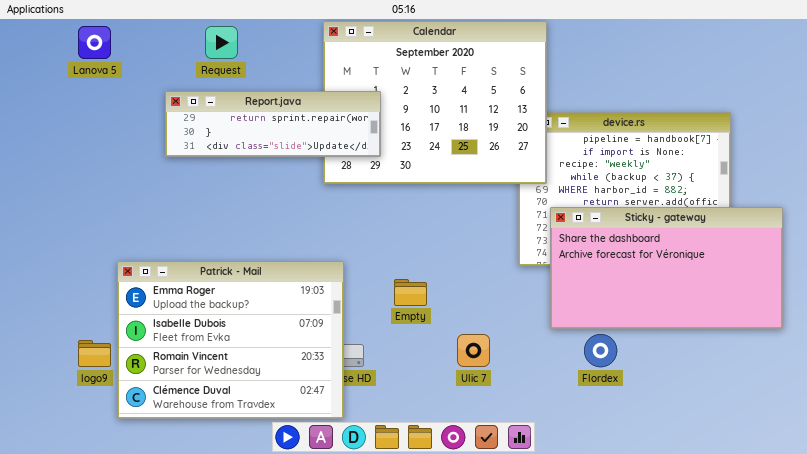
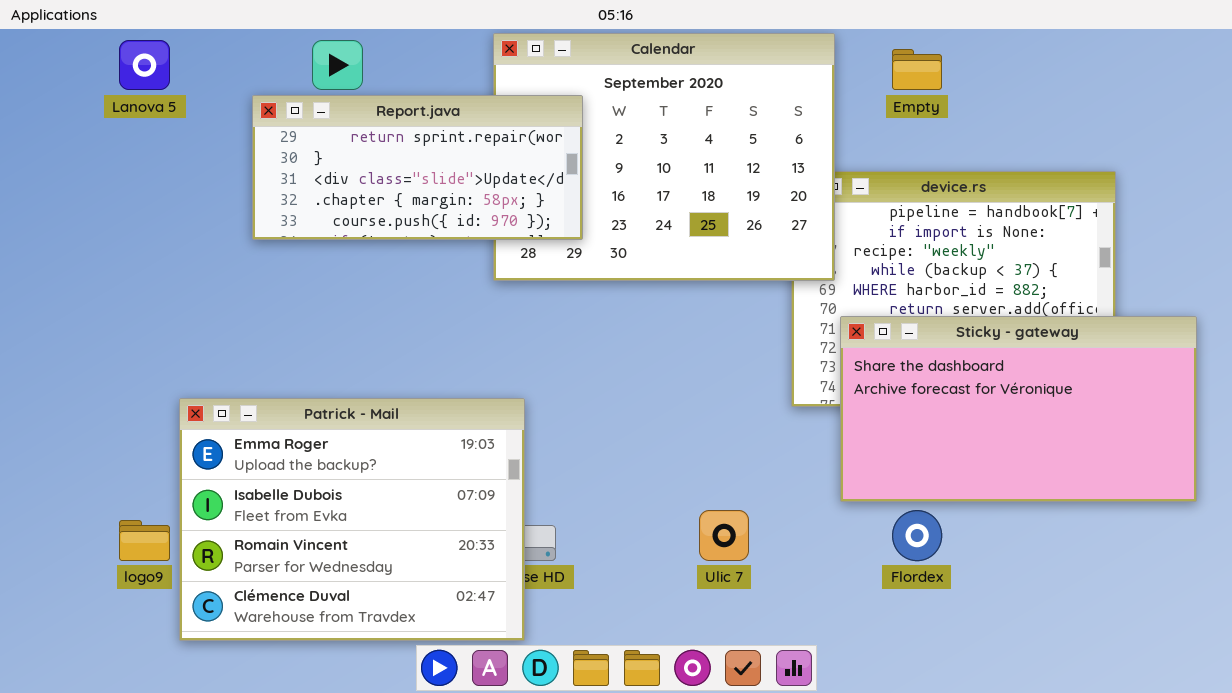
Report.java: [165,91,381,157] -> [252,95,583,240], resized
Empty: [394,279,427,306] -> [892,49,942,90], moved

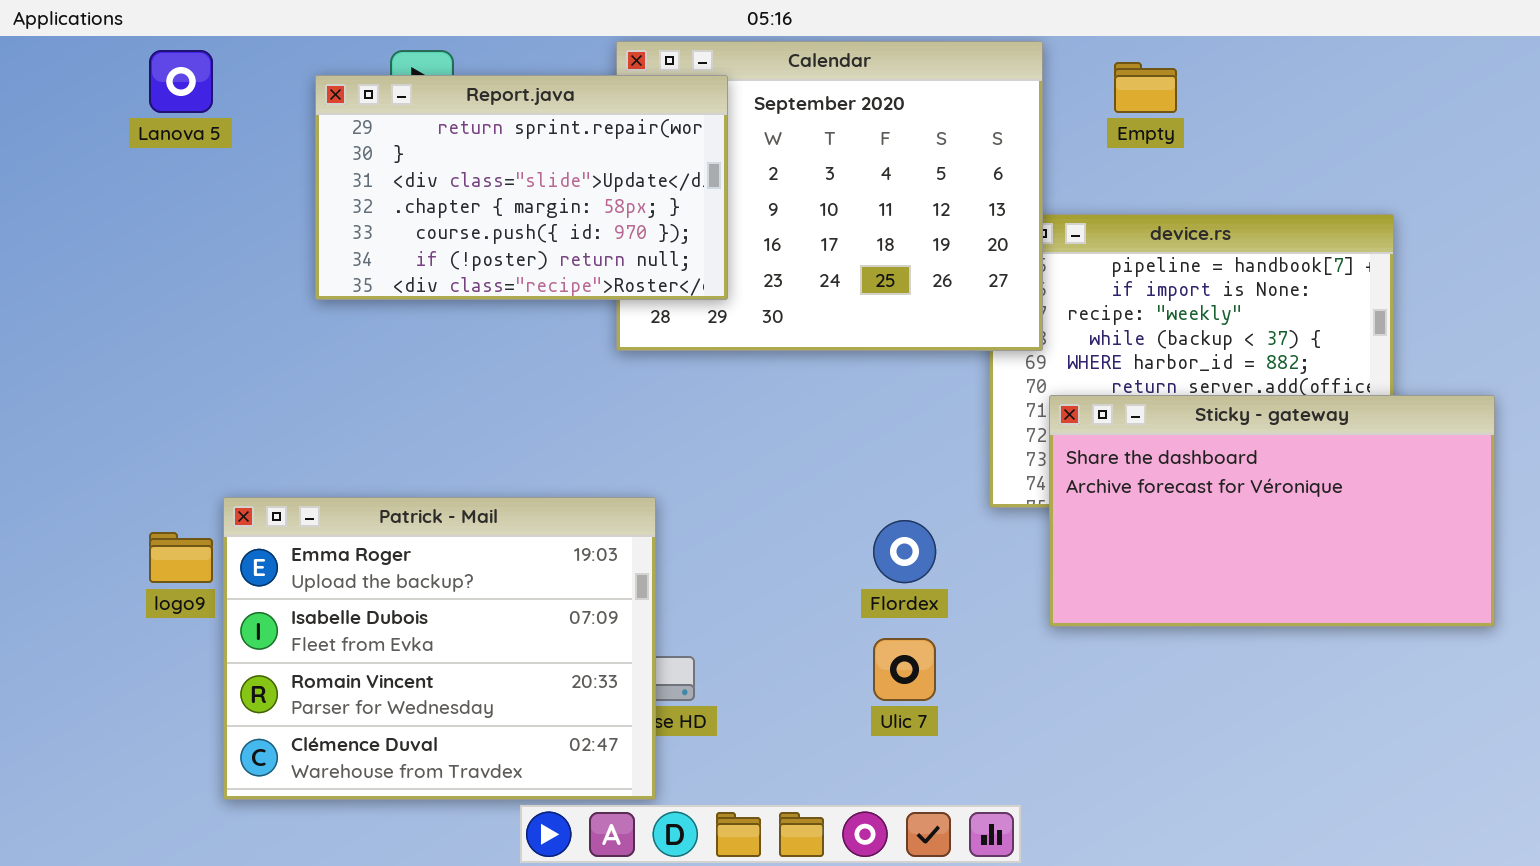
Report.java: [252,95,583,240] -> [315,75,728,300], resized
Flordex: [892,510,942,561] -> [873,520,936,583], moved
logo9: [119,520,170,561] -> [149,532,213,583], moved

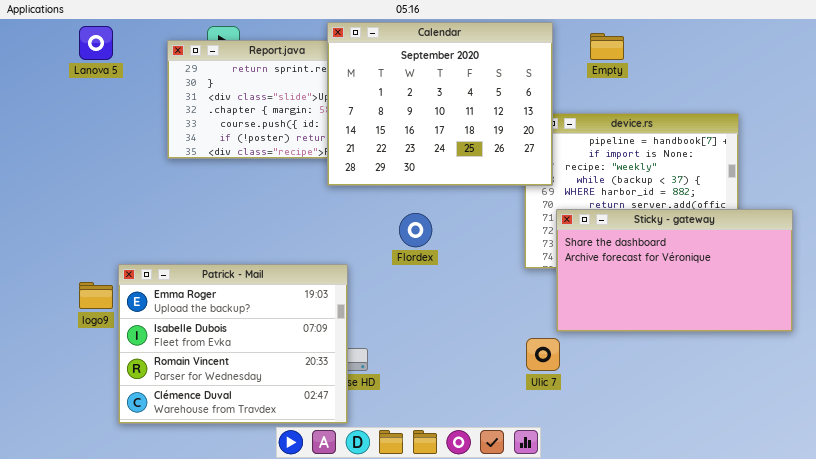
Calendar: [616,41,1043,351] -> [327,22,553,186], raised
Flordex: [873,520,936,583] -> [399,213,432,247], moved
Ulic 7: [873,638,936,701] -> [526,338,560,371], moved

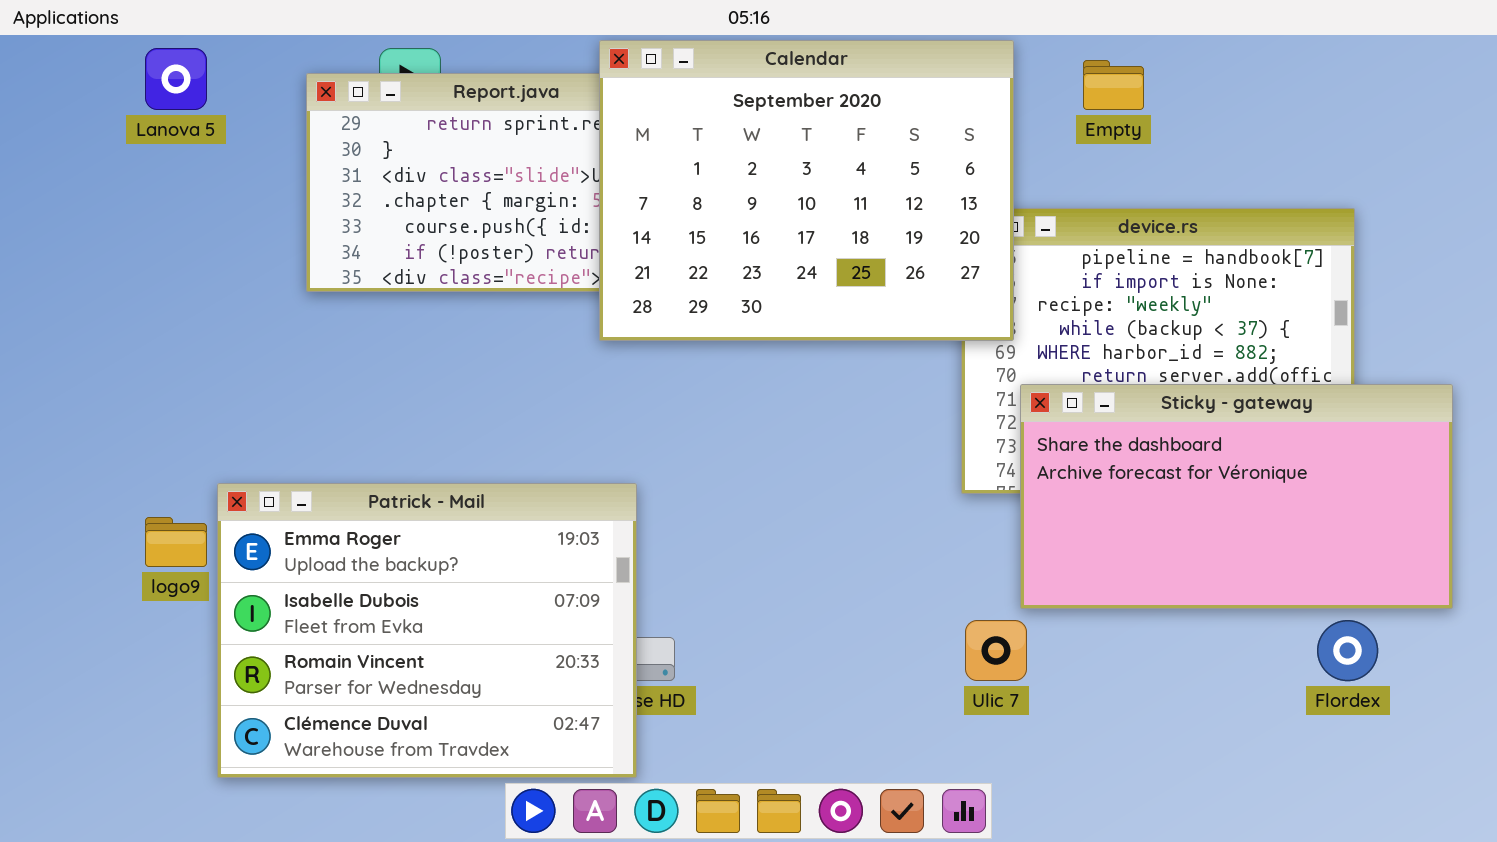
Flordex: [399,213,432,247] -> [1317,620,1378,681], moved

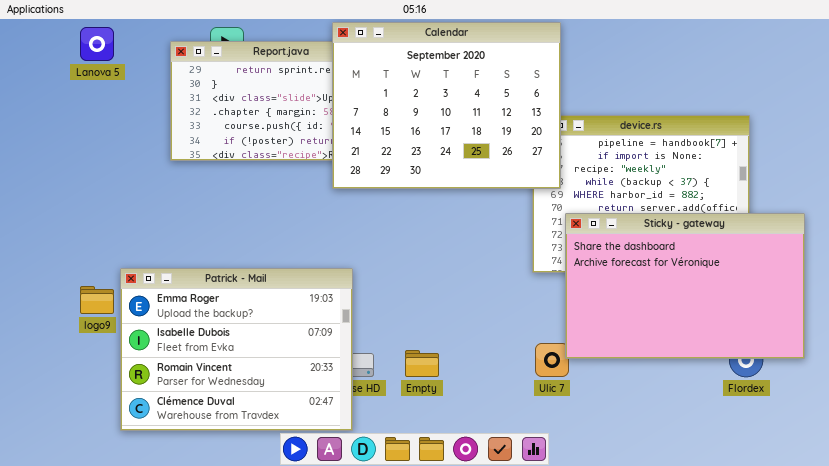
Empty: [1083,60,1144,110] -> [405,350,439,377], moved
Sticky - gateway: [1020,384,1453,609] -> [565,213,805,359], resized

